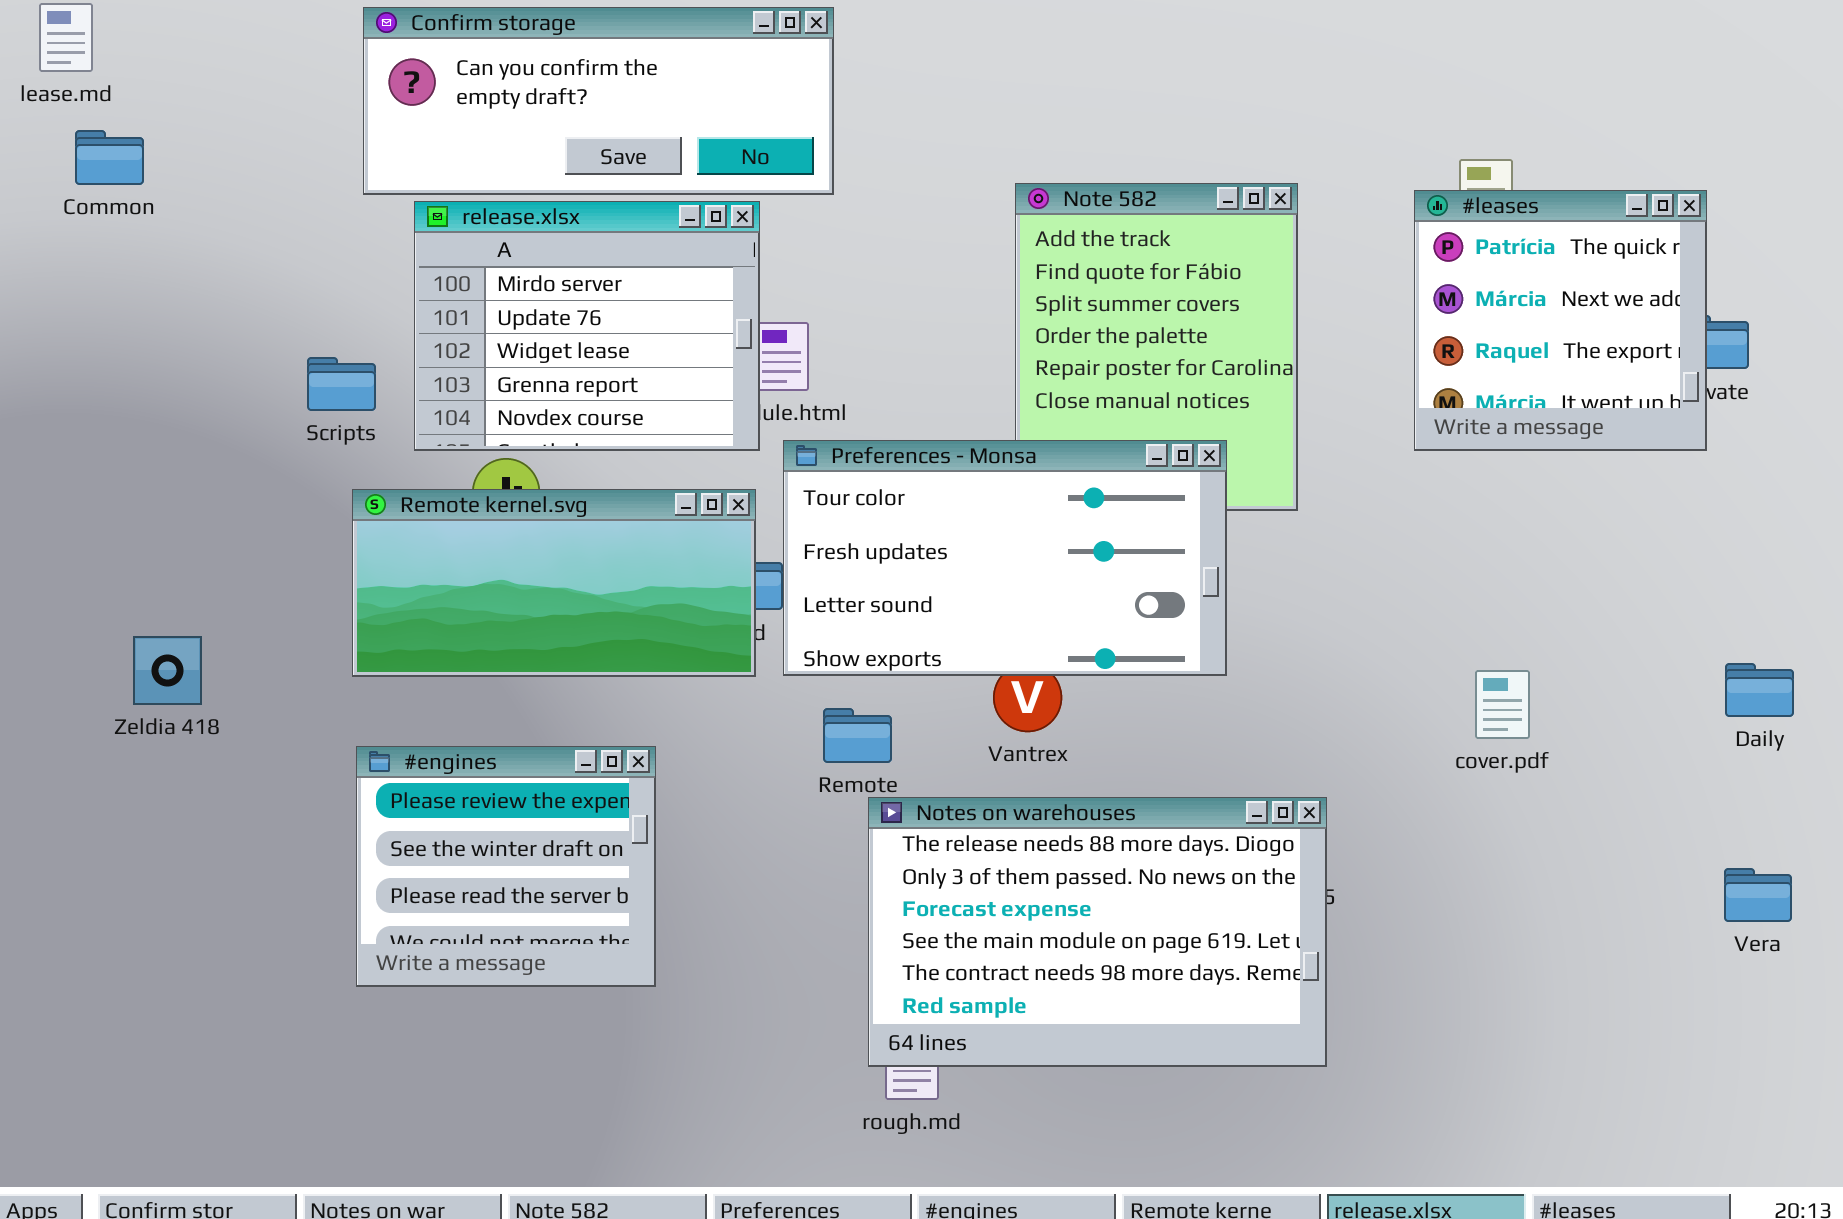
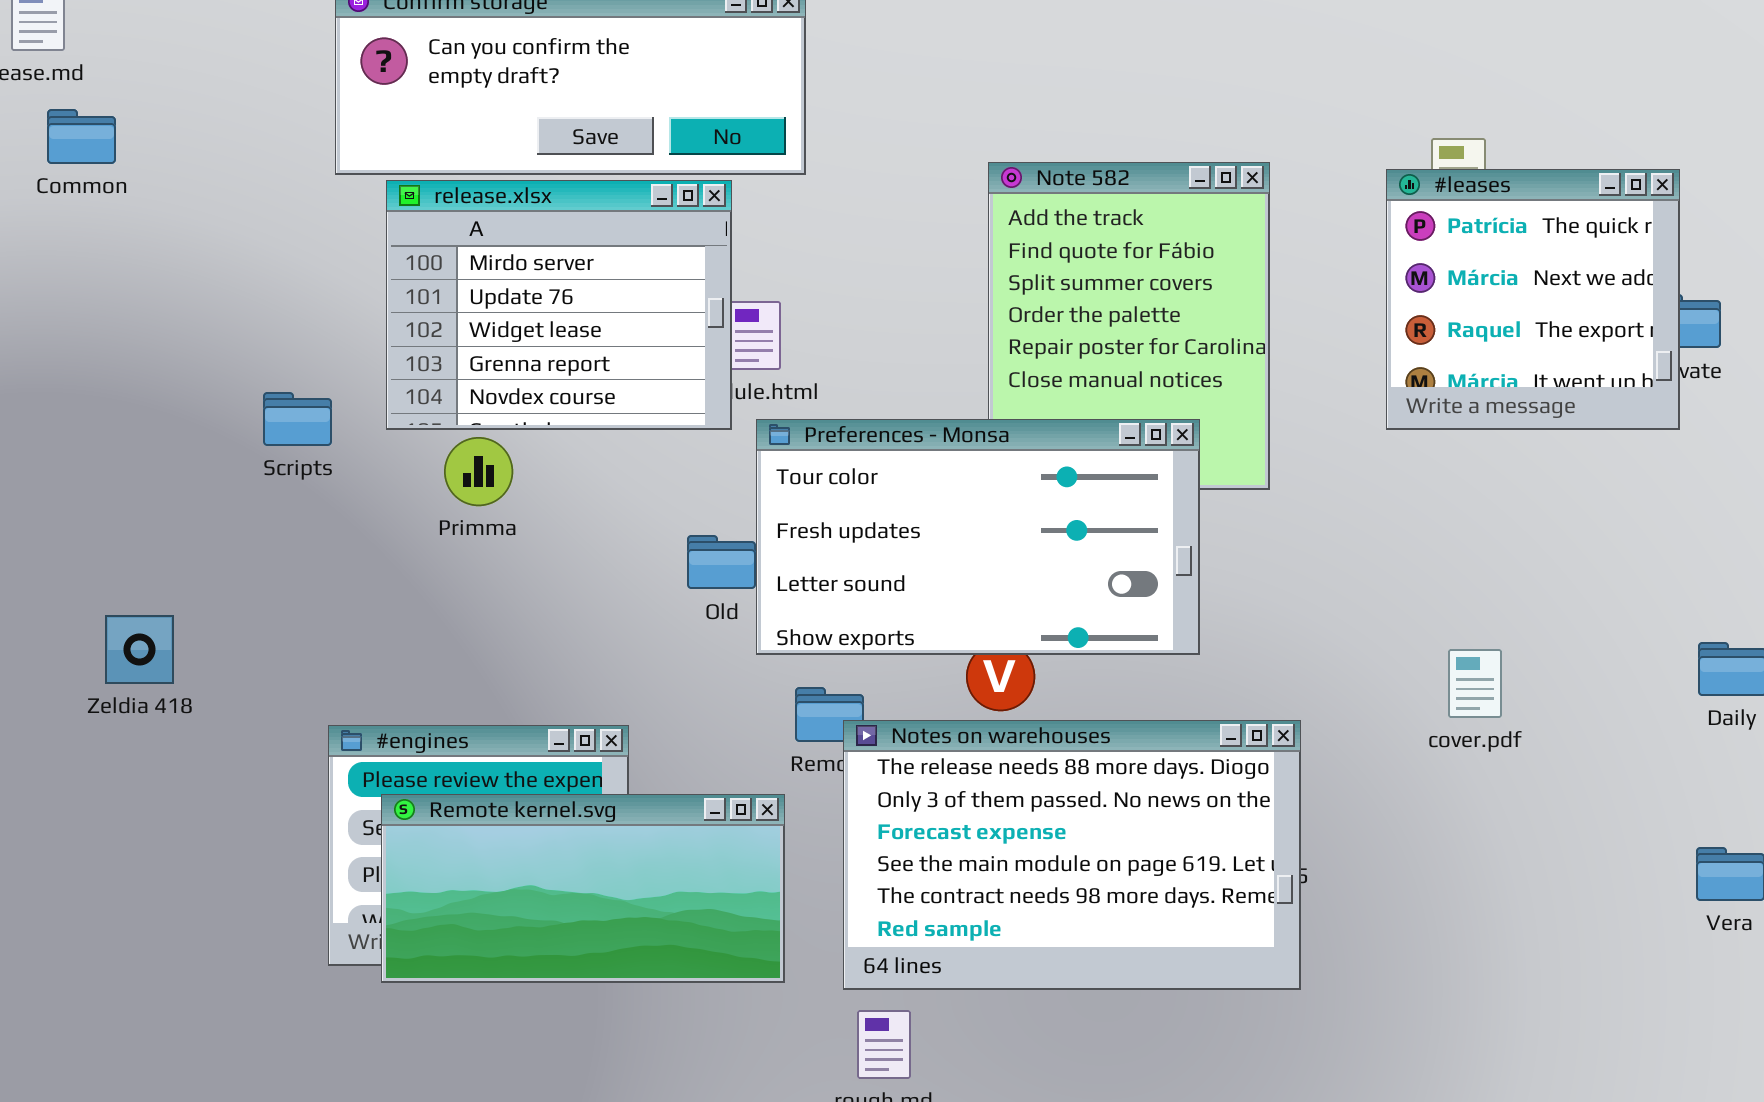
Scripts: [307,357,376,411] -> [263,392,332,446], moved
Remote kernel.svg: [352,489,756,677] -> [381,794,785,983], moved
Notes on warehouses: [868,797,1327,1067] -> [843,720,1301,990], moved

